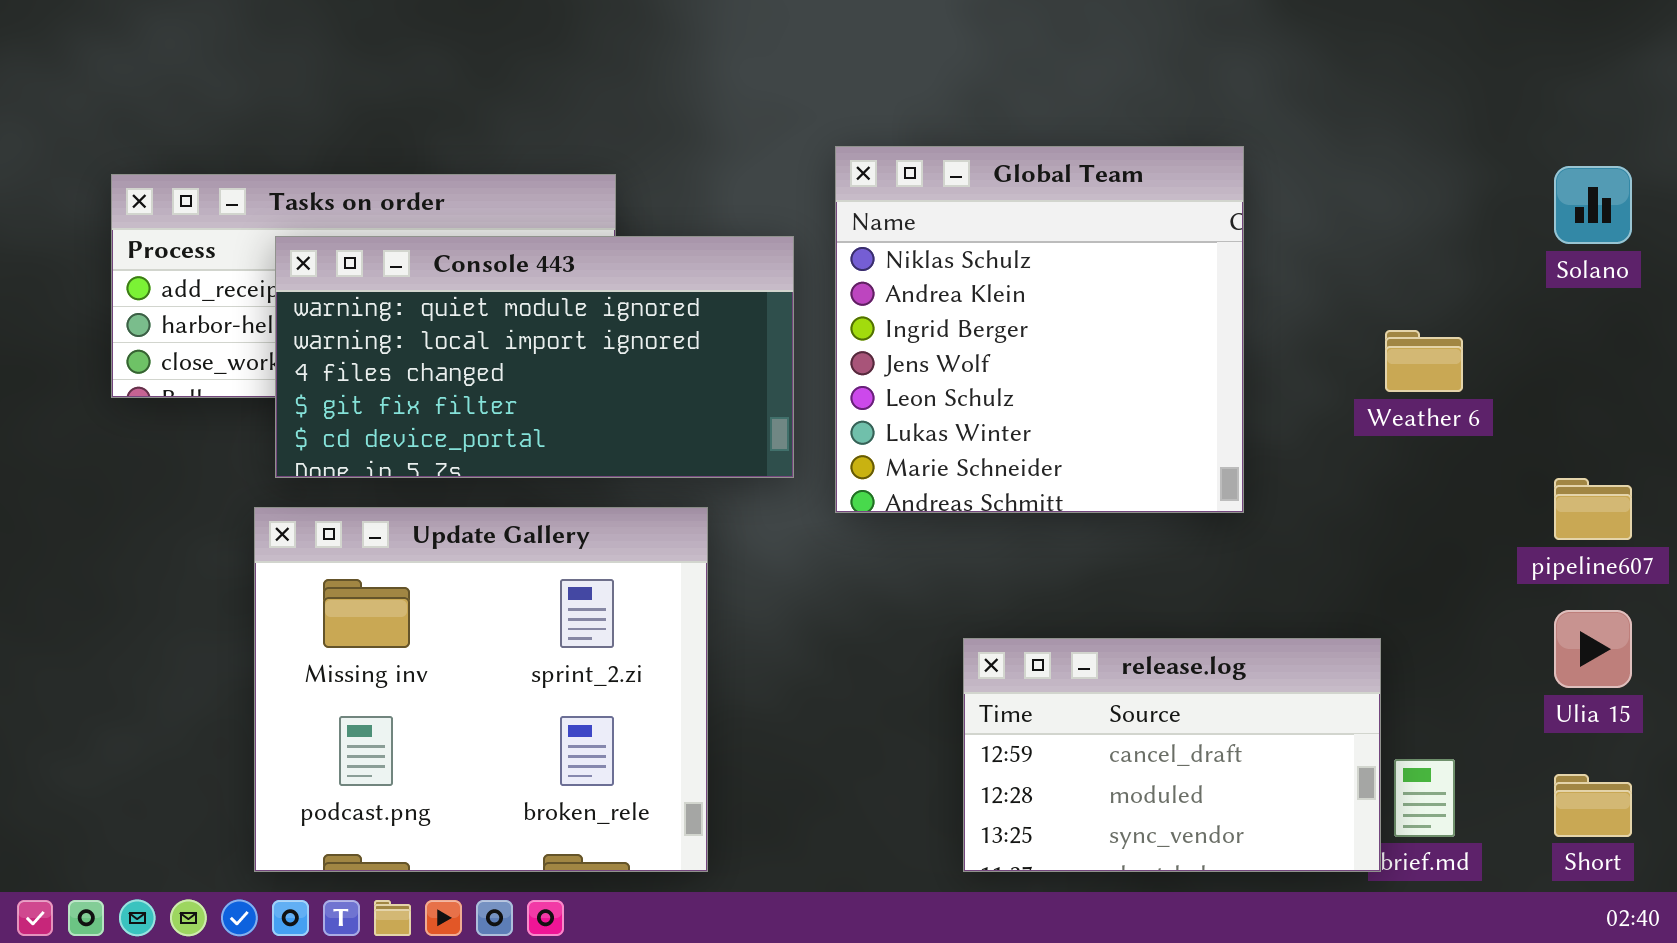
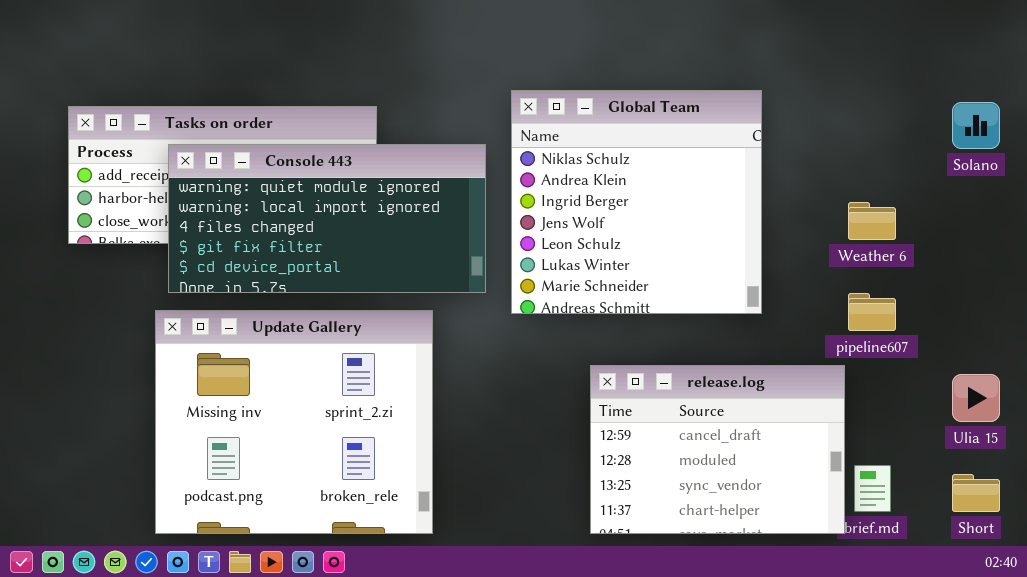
pipeline607: [1554,478,1632,540] -> [848,293,896,331], moved
release.log: [963,638,1381,872] -> [590,365,845,534], resized

